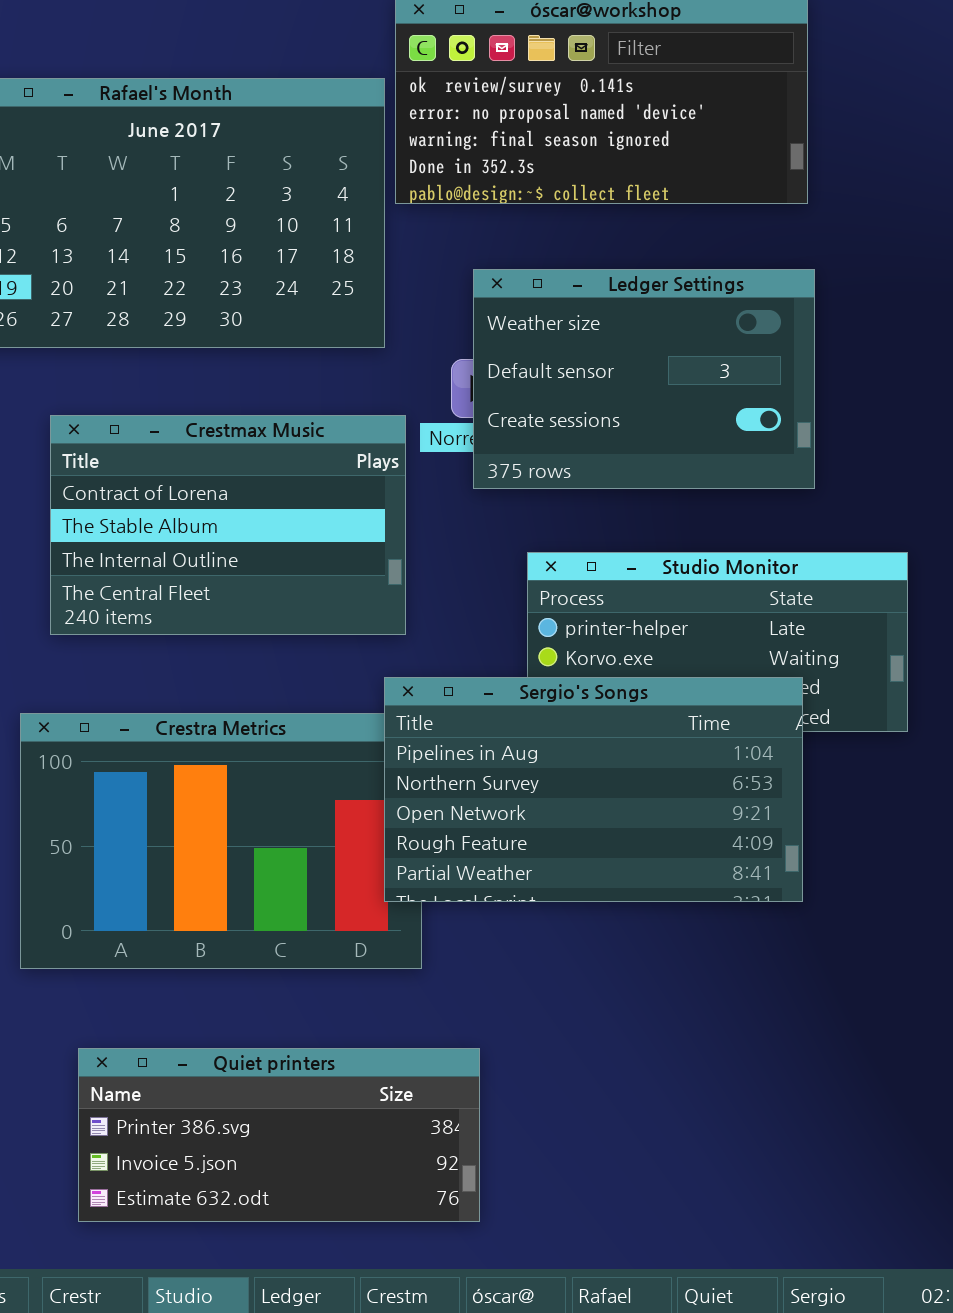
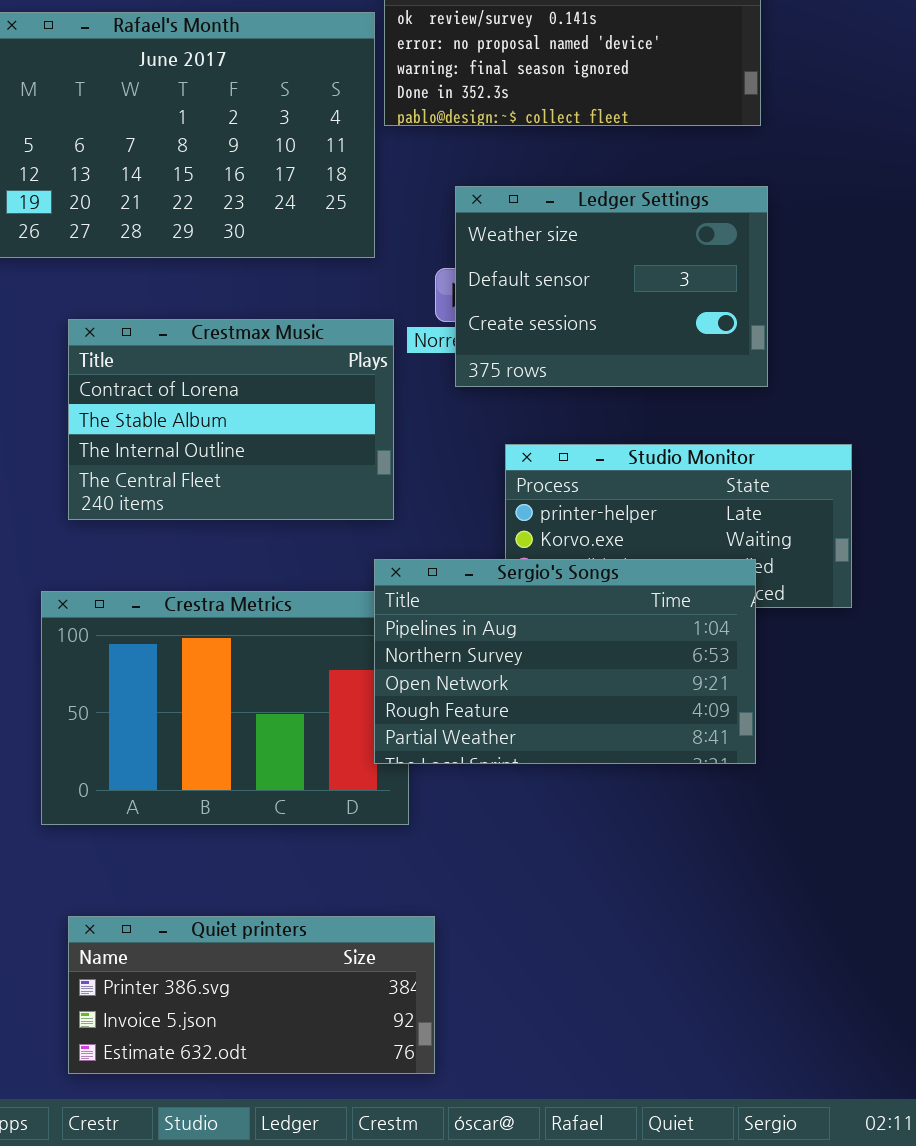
Quiet printers: [78,1048,480,1222] -> [68,916,435,1074], moved

